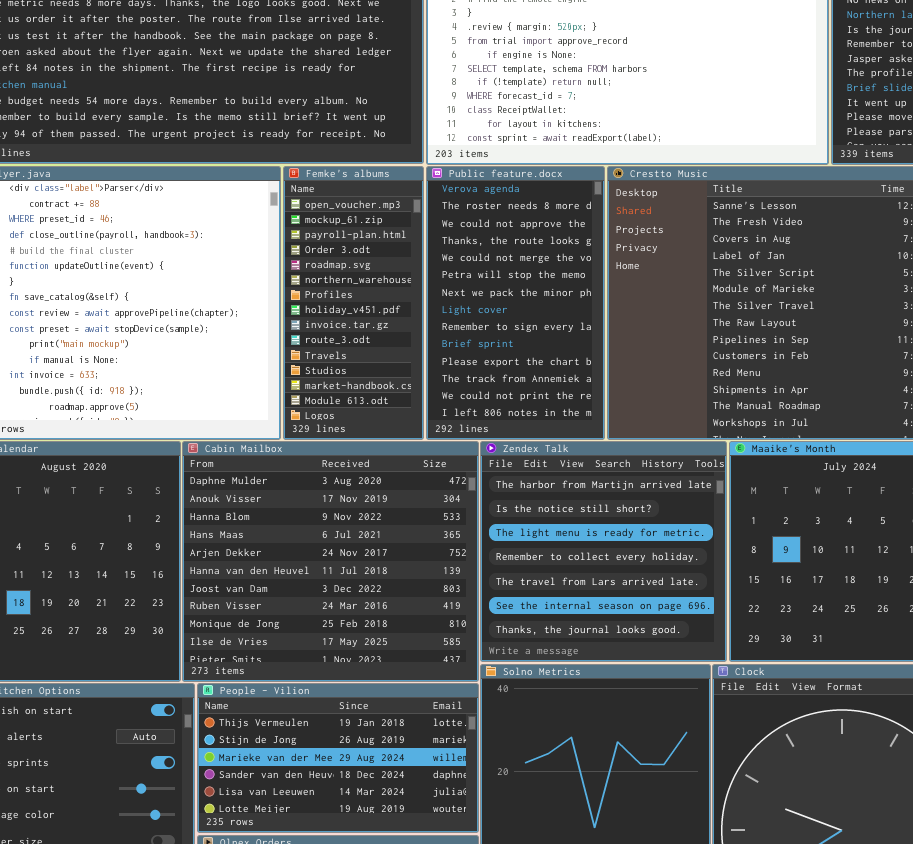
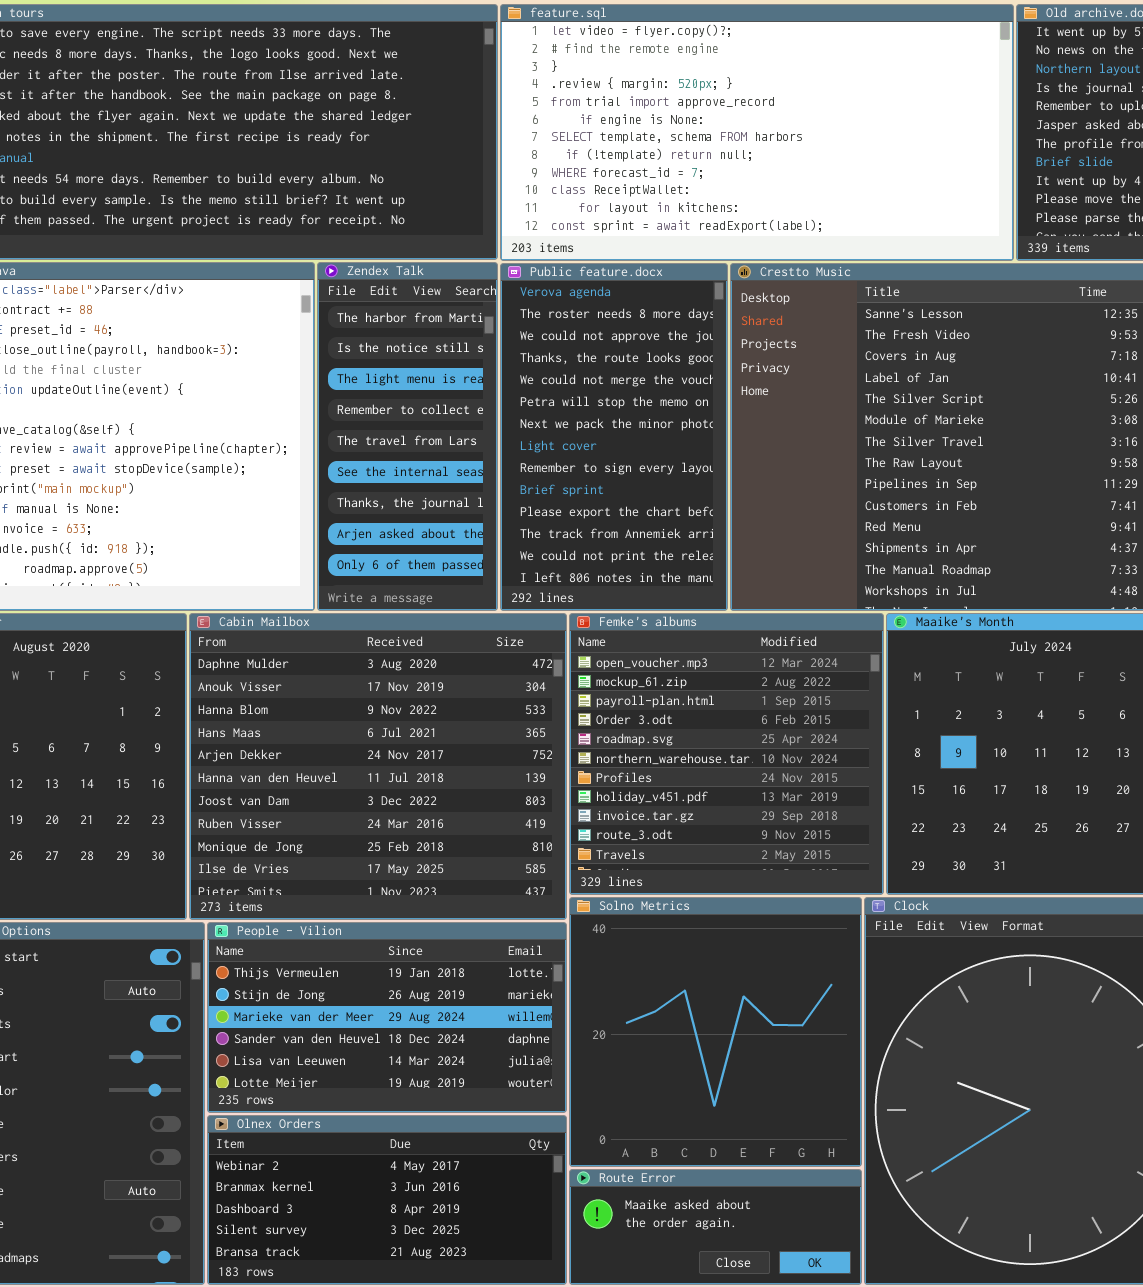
Femke's albums: [283,166,424,440] -> [569,613,884,895], moved, resized
Zendex Talk: [480,441,727,662] -> [317,262,498,611], moved, resized

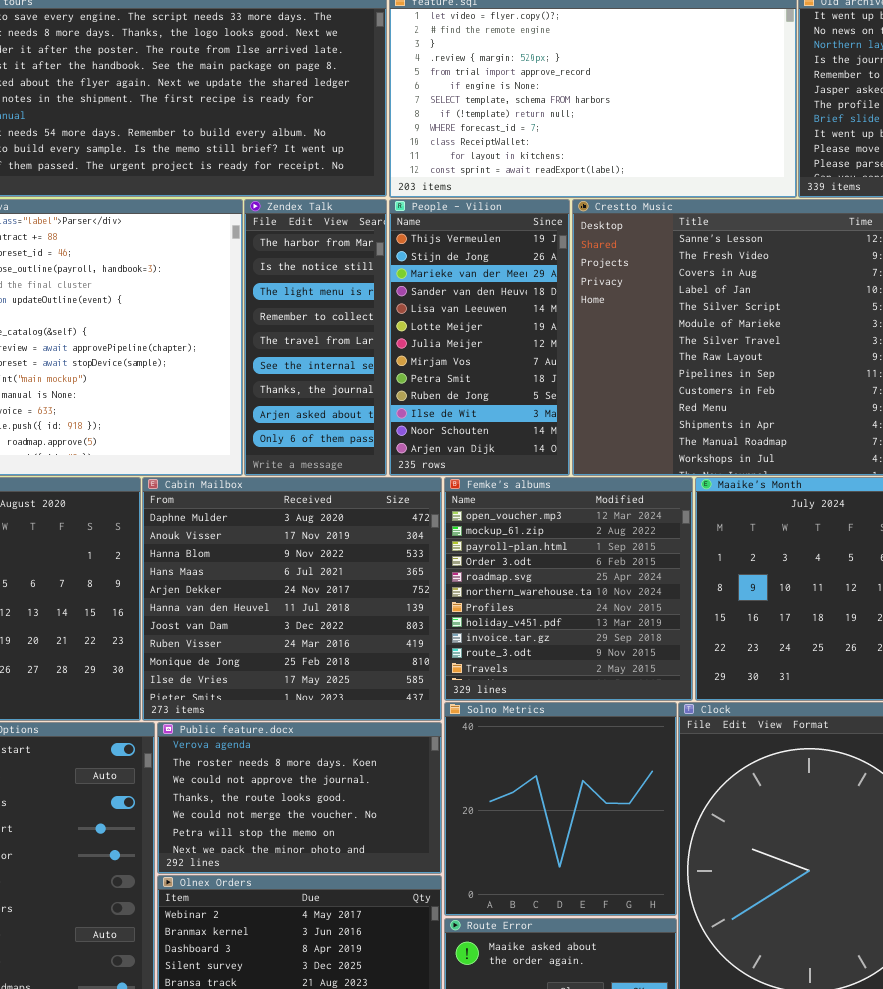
Public feature.docx: [500,263,728,611] -> [157,722,442,874], moved, resized
People - Vilion: [207,922,567,1113] -> [389,199,570,476], moved, resized

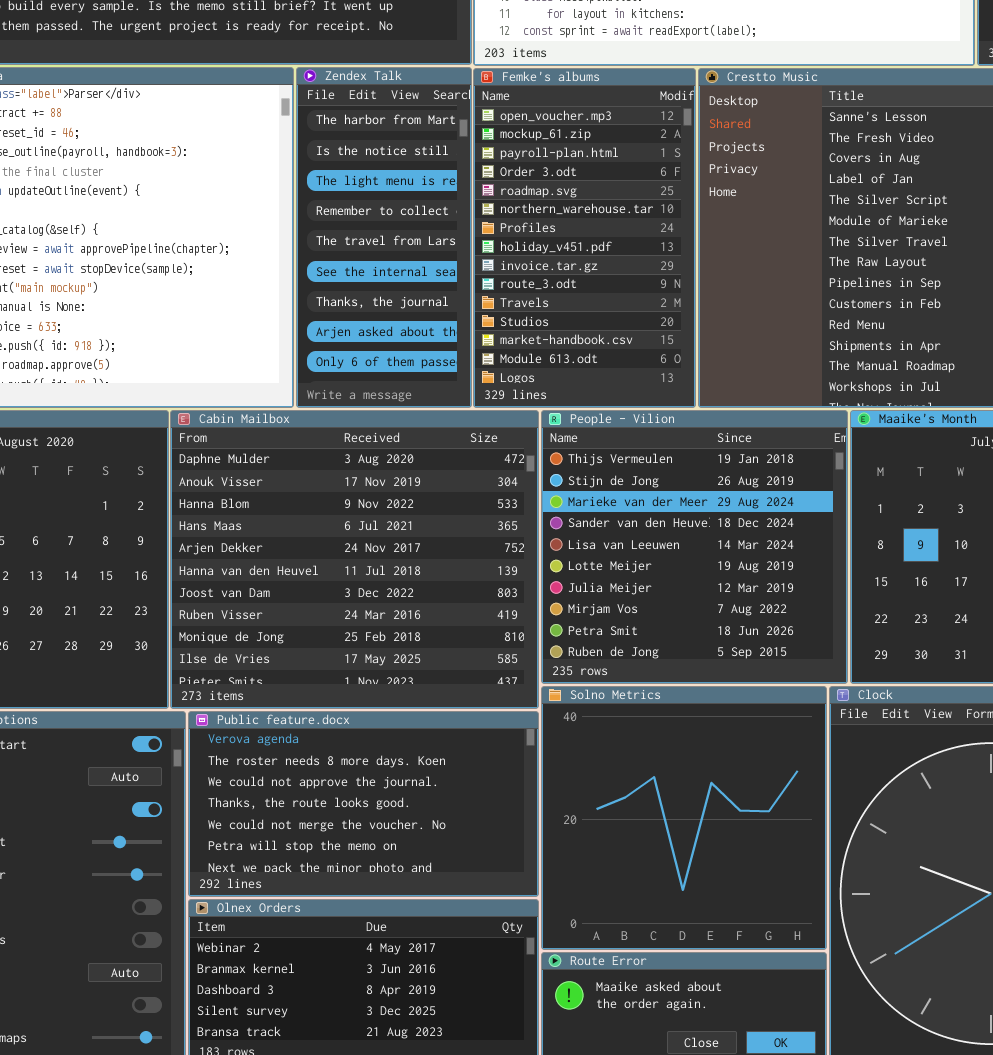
People - Vilion: [389,199,570,476] -> [541,410,848,684], moved, resized
Femke's albums: [444,477,693,701] -> [473,68,696,408], moved, resized

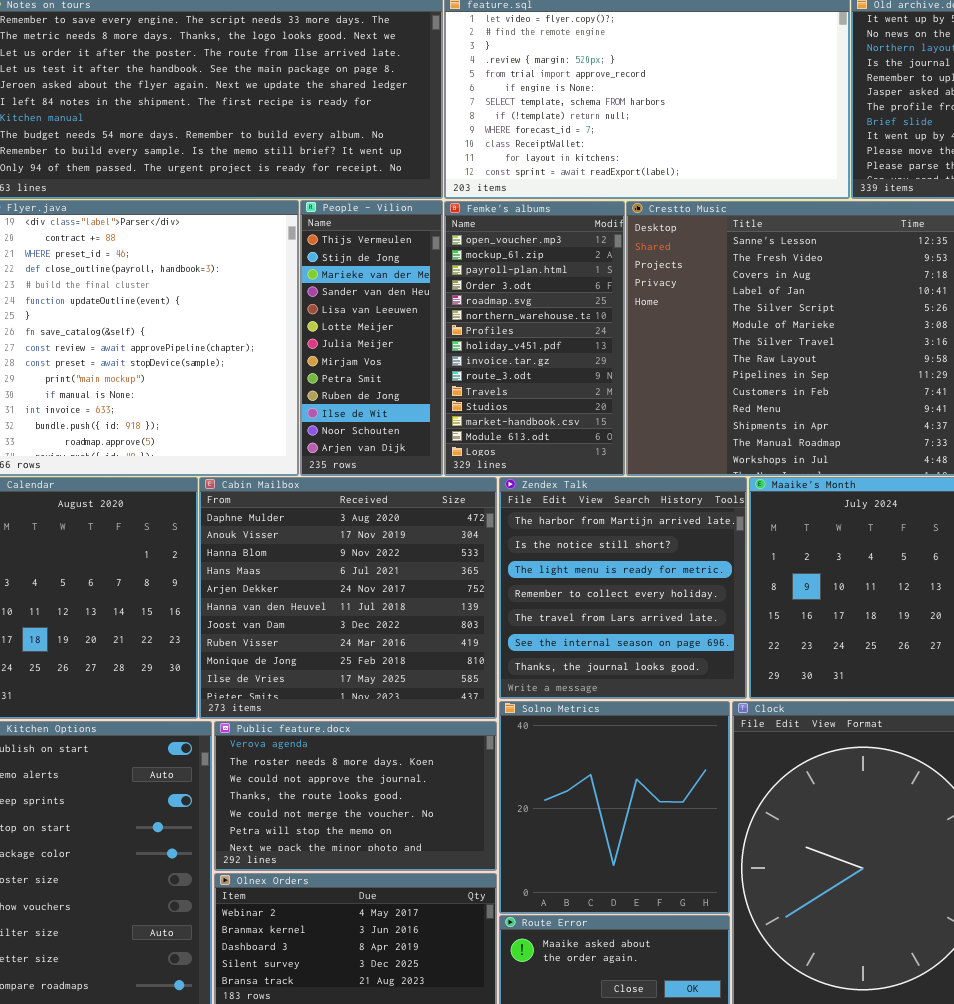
Zendex Talk: [296,67,472,408] -> [499,477,747,699], moved, resized
People - Vilion: [541,410,848,684] -> [300,200,443,476], moved, resized

